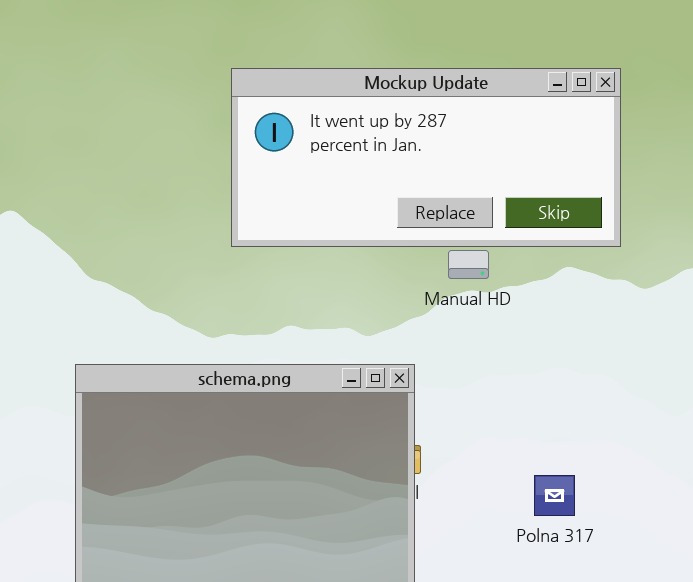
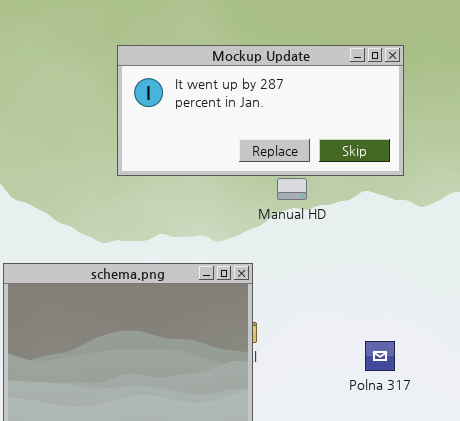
Polna 317: [534,475,575,516] -> [365,341,395,371], moved

